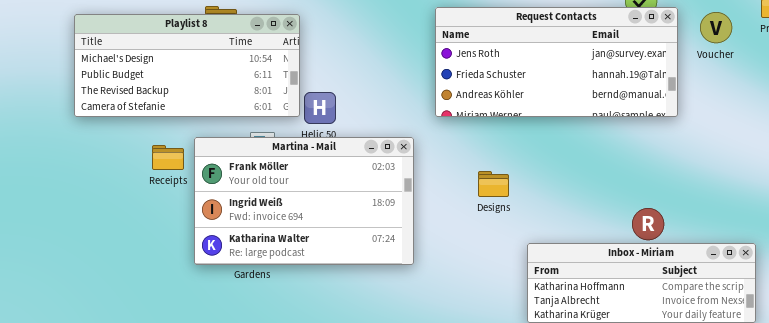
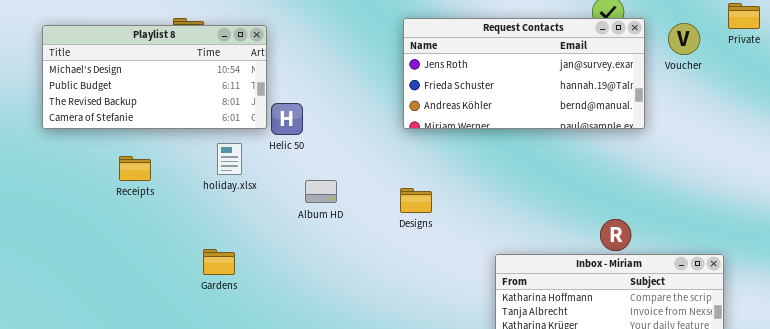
Martina - Mail: [194,137,414,265] -> none, closed
Designs: [478,171,509,197] -> [400,188,432,213], moved

